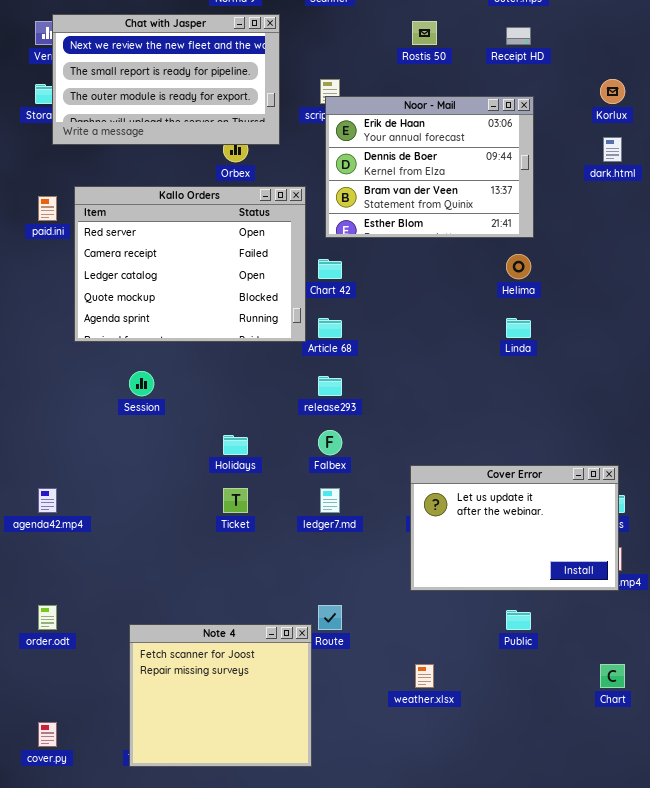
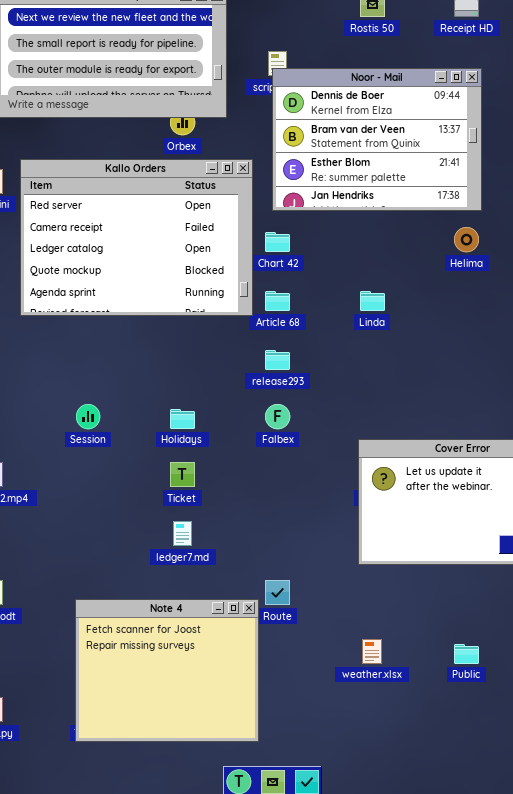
Noor - Mail: [325,96,534,238] -> [272,68,482,211], scrolled down 1 row
Linda: [506,318,531,338] -> [360,291,385,311], moved
Session: [129,371,154,396] -> [76,404,100,429], moved
ledger7.md: [320,488,340,513] -> [173,521,192,546], moved
Public: [506,610,531,630] -> [454,644,479,664], moved

